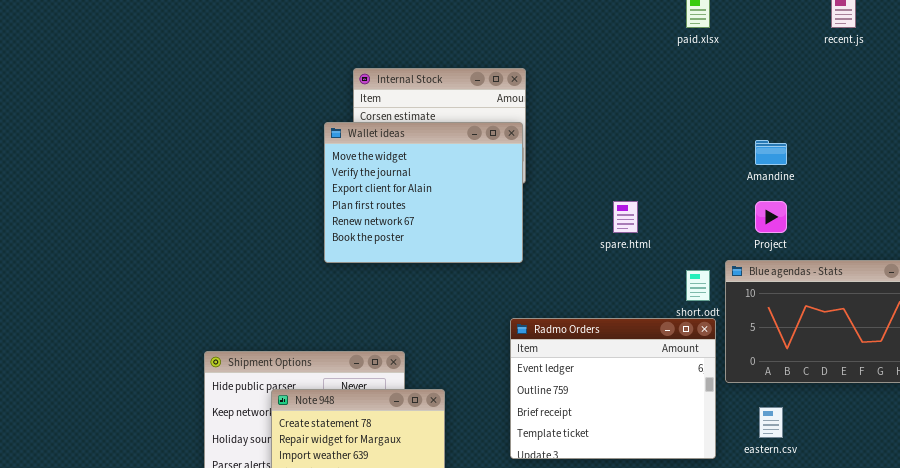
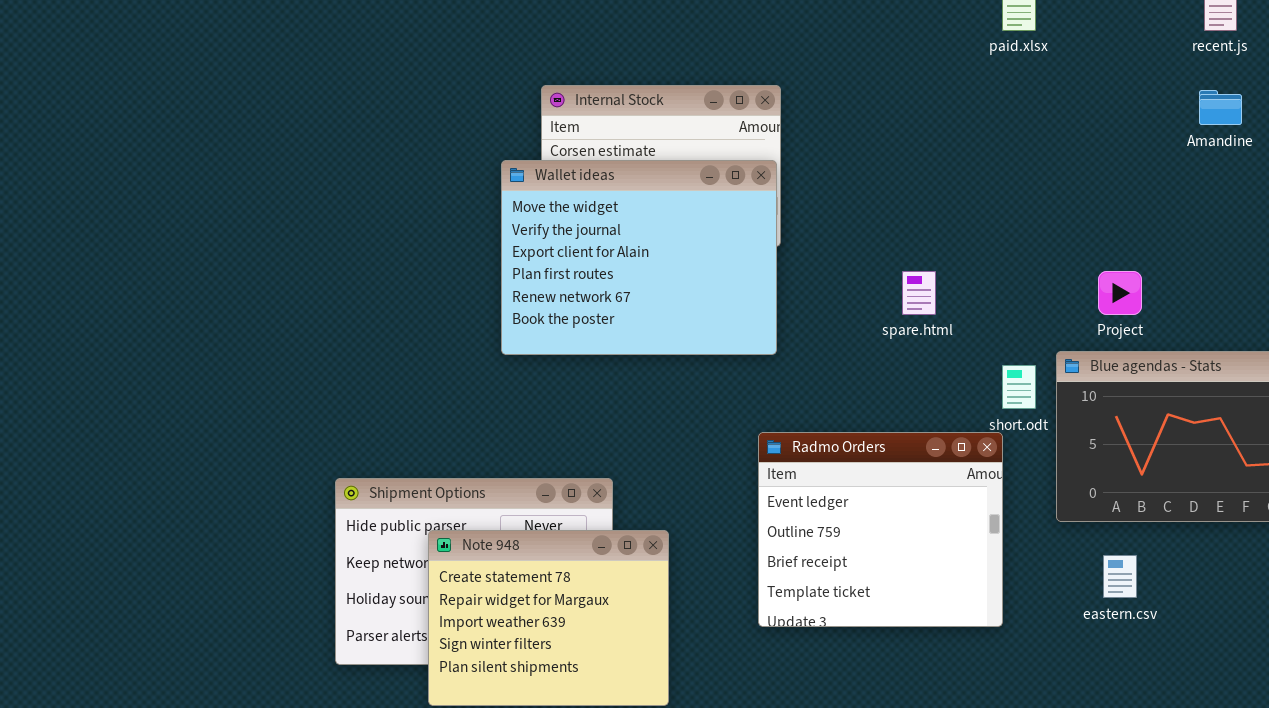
Amandine: [755,140,787,165] -> [1199,90,1242,125], moved
Radmo Orders: [510,318,716,459] -> [758,432,1003,627], resized

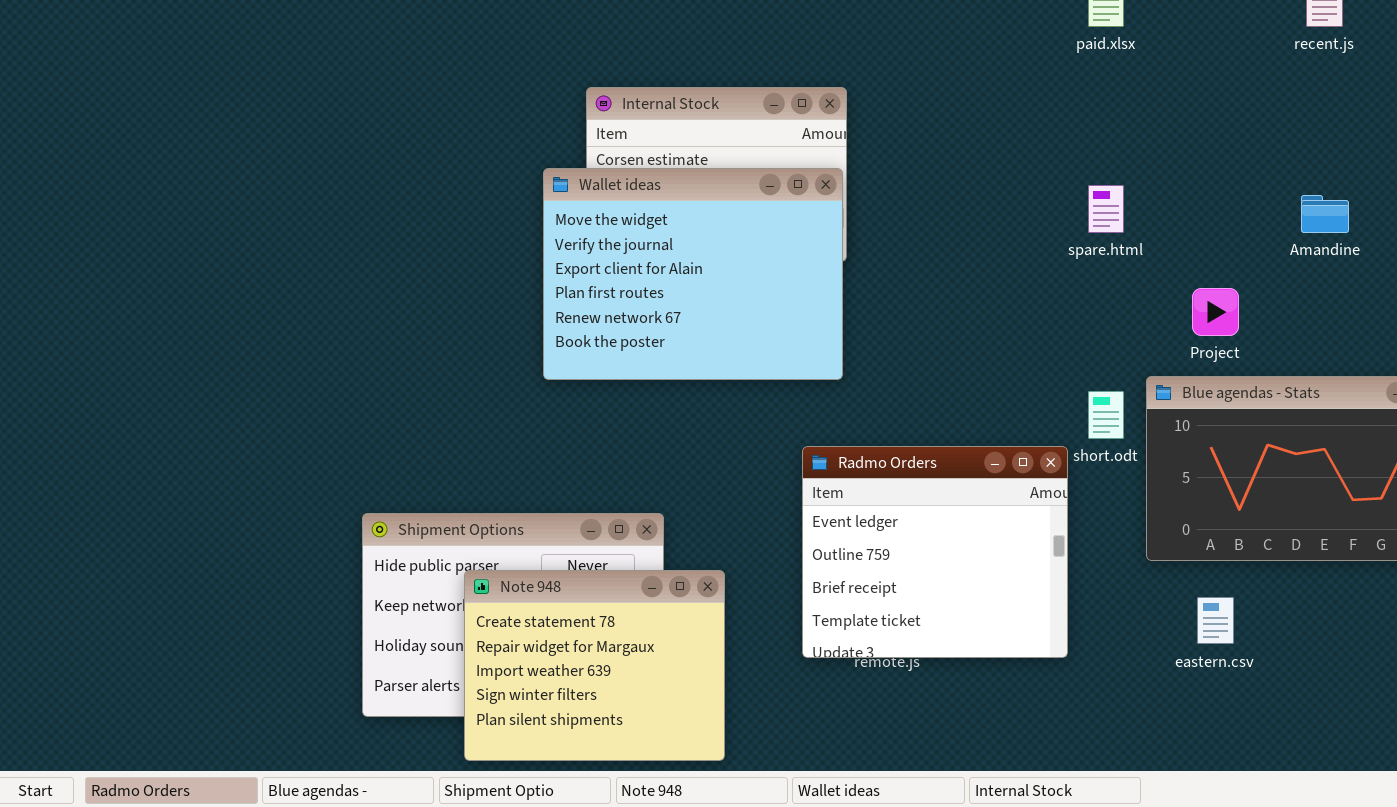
Amandine: [1199,90,1242,125] -> [1301,195,1349,233], moved
spare.html: [902,271,936,315] -> [1088,185,1124,233], moved
Radmo Orders: [758,432,1003,627] -> [802,446,1068,658], moved

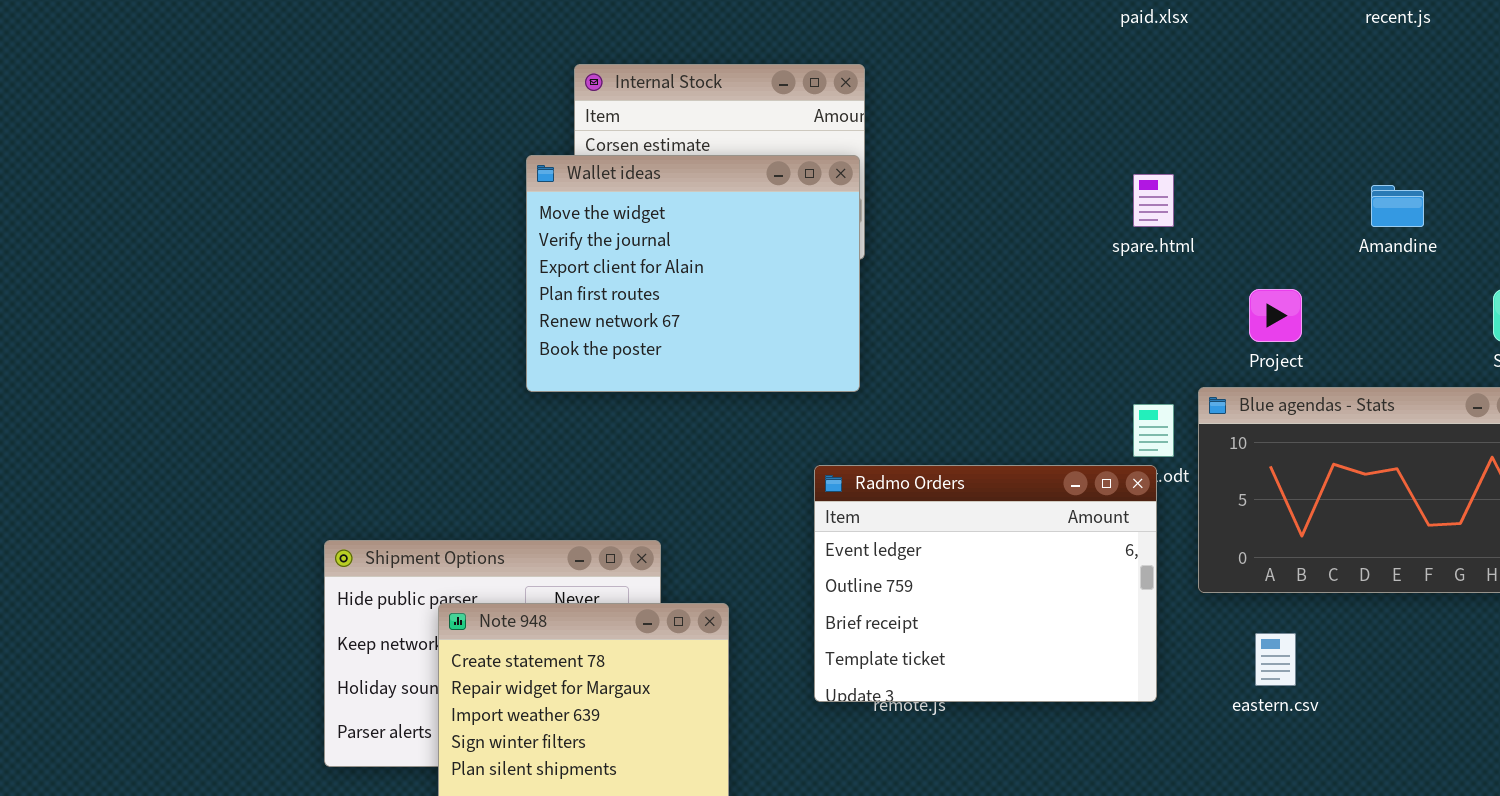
Radmo Orders: [802,446,1068,658] -> [814,465,1157,702], resized

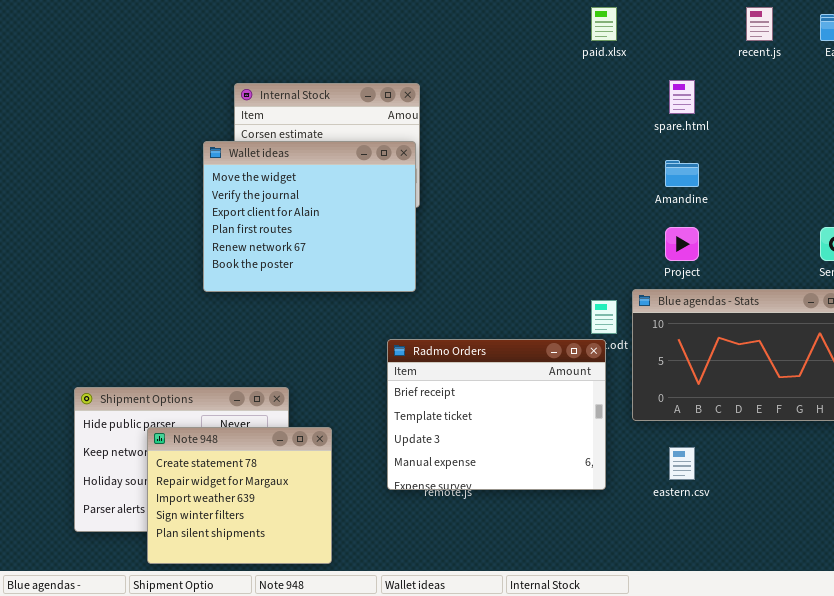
spare.html: [1133,174,1174,227] -> [669,80,695,114], moved
Amandine: [1371,185,1424,227] -> [665,160,699,187], moved
Radmo Orders: [814,465,1157,702] -> [387,339,606,490], scrolled down 2 rows

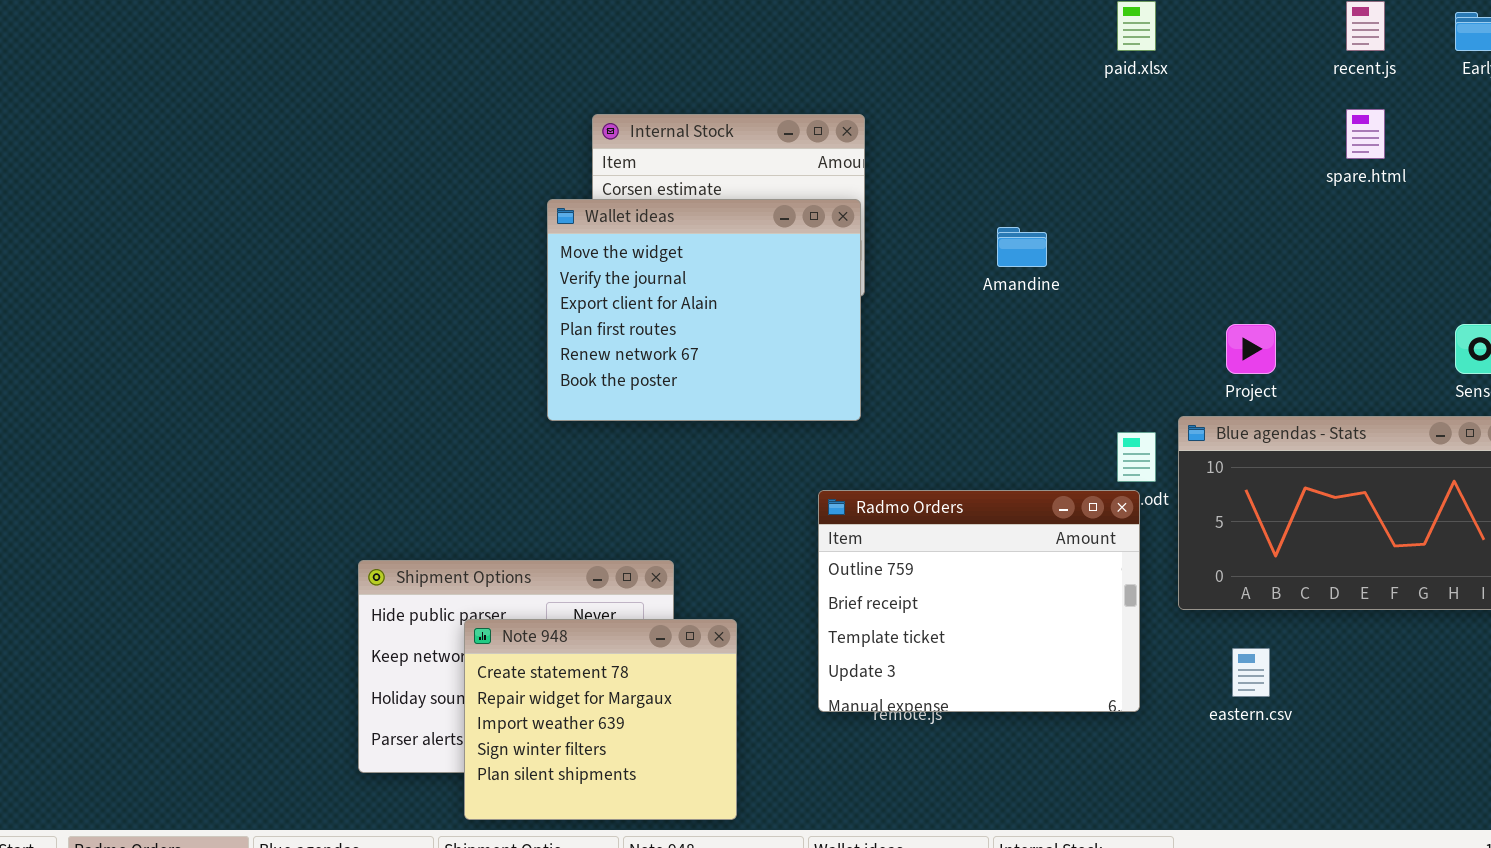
spare.html: [669,80,695,114] -> [1346,109,1385,159], moved
Amandine: [665,160,699,187] -> [997,227,1047,267], moved
Radmo Orders: [387,339,606,490] -> [818,490,1140,712], scrolled up 1 row

